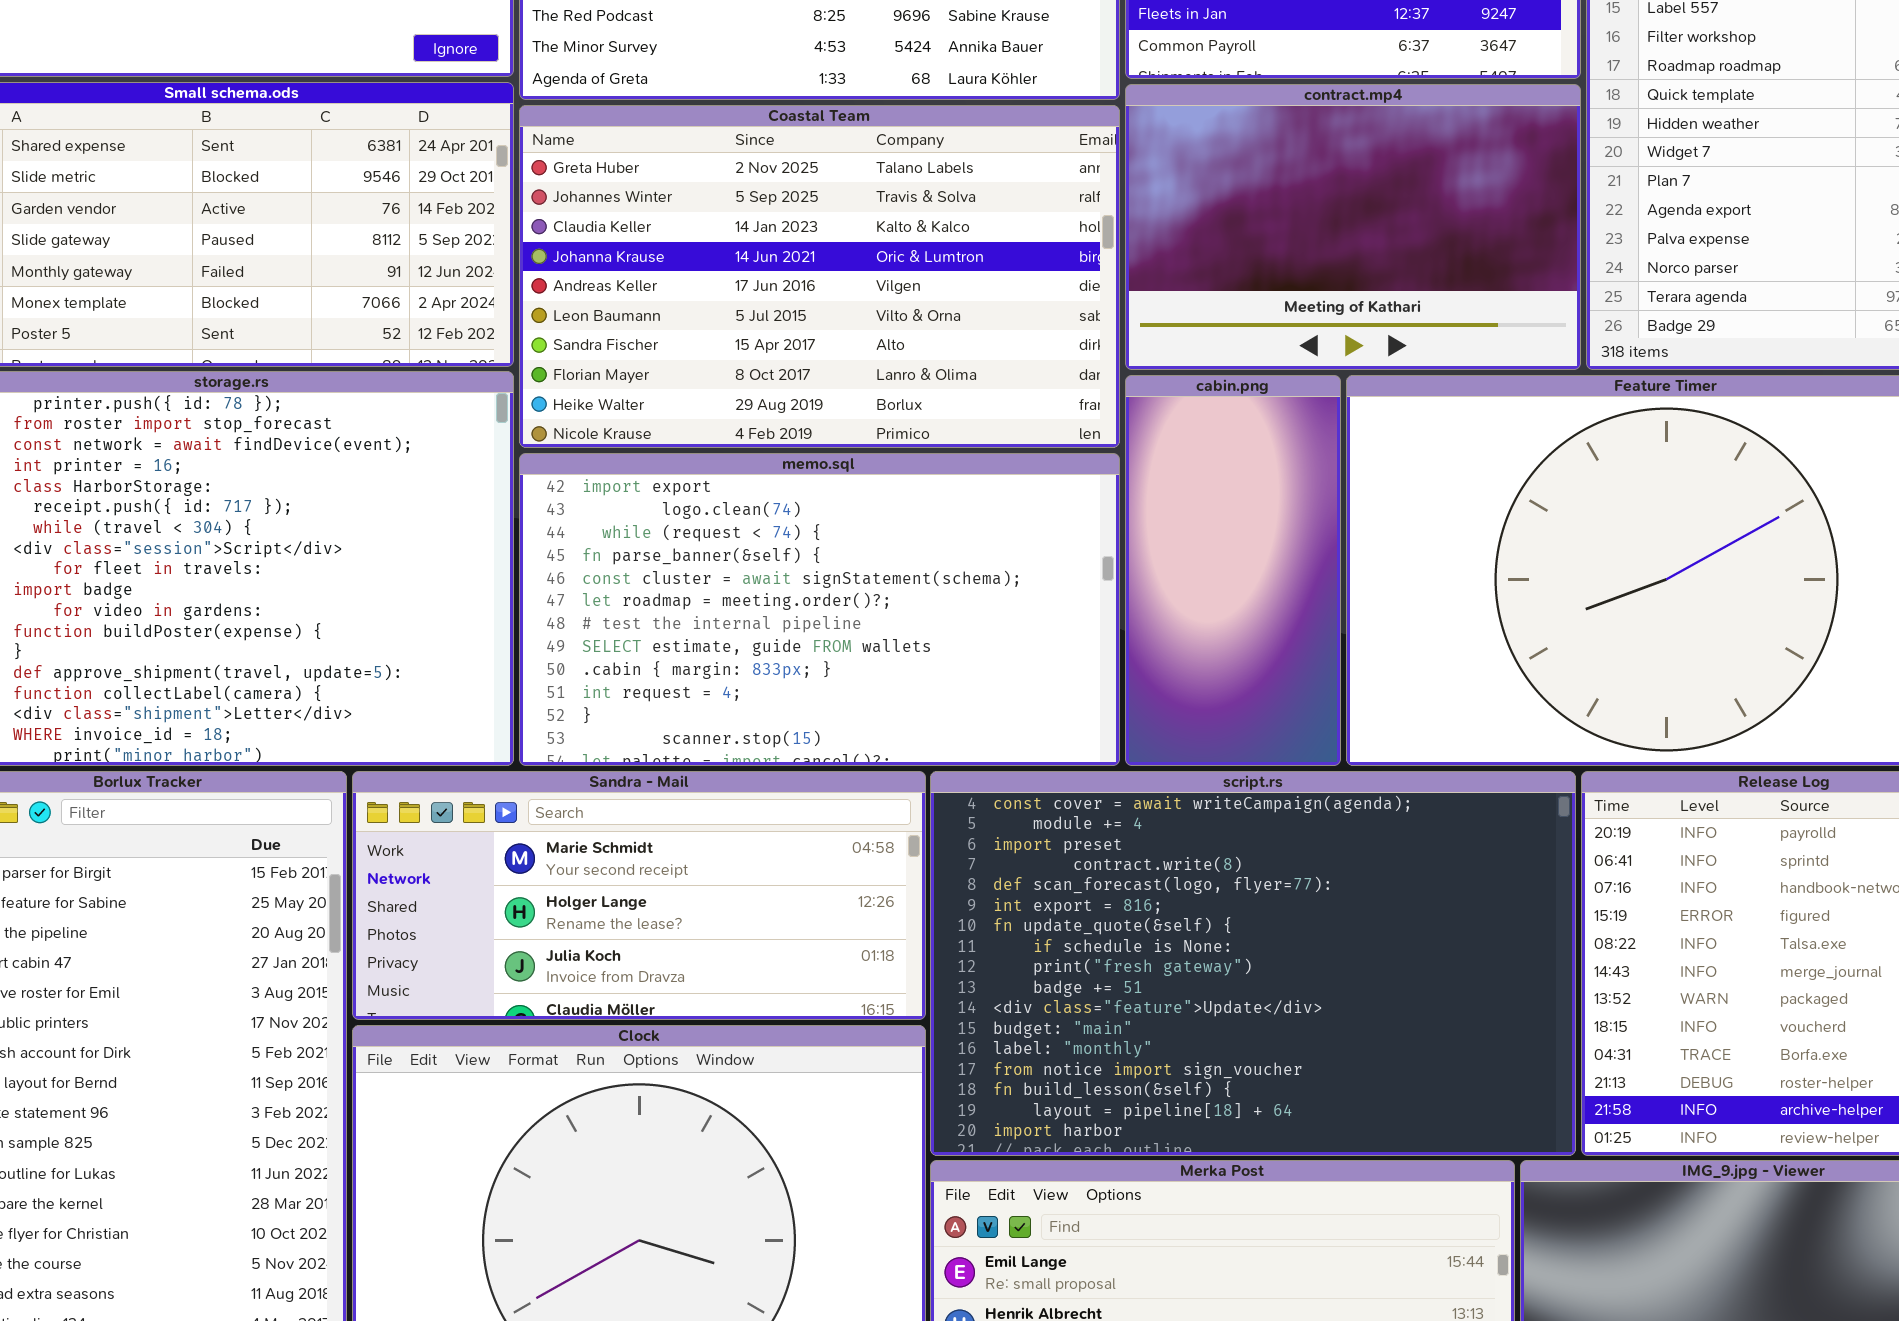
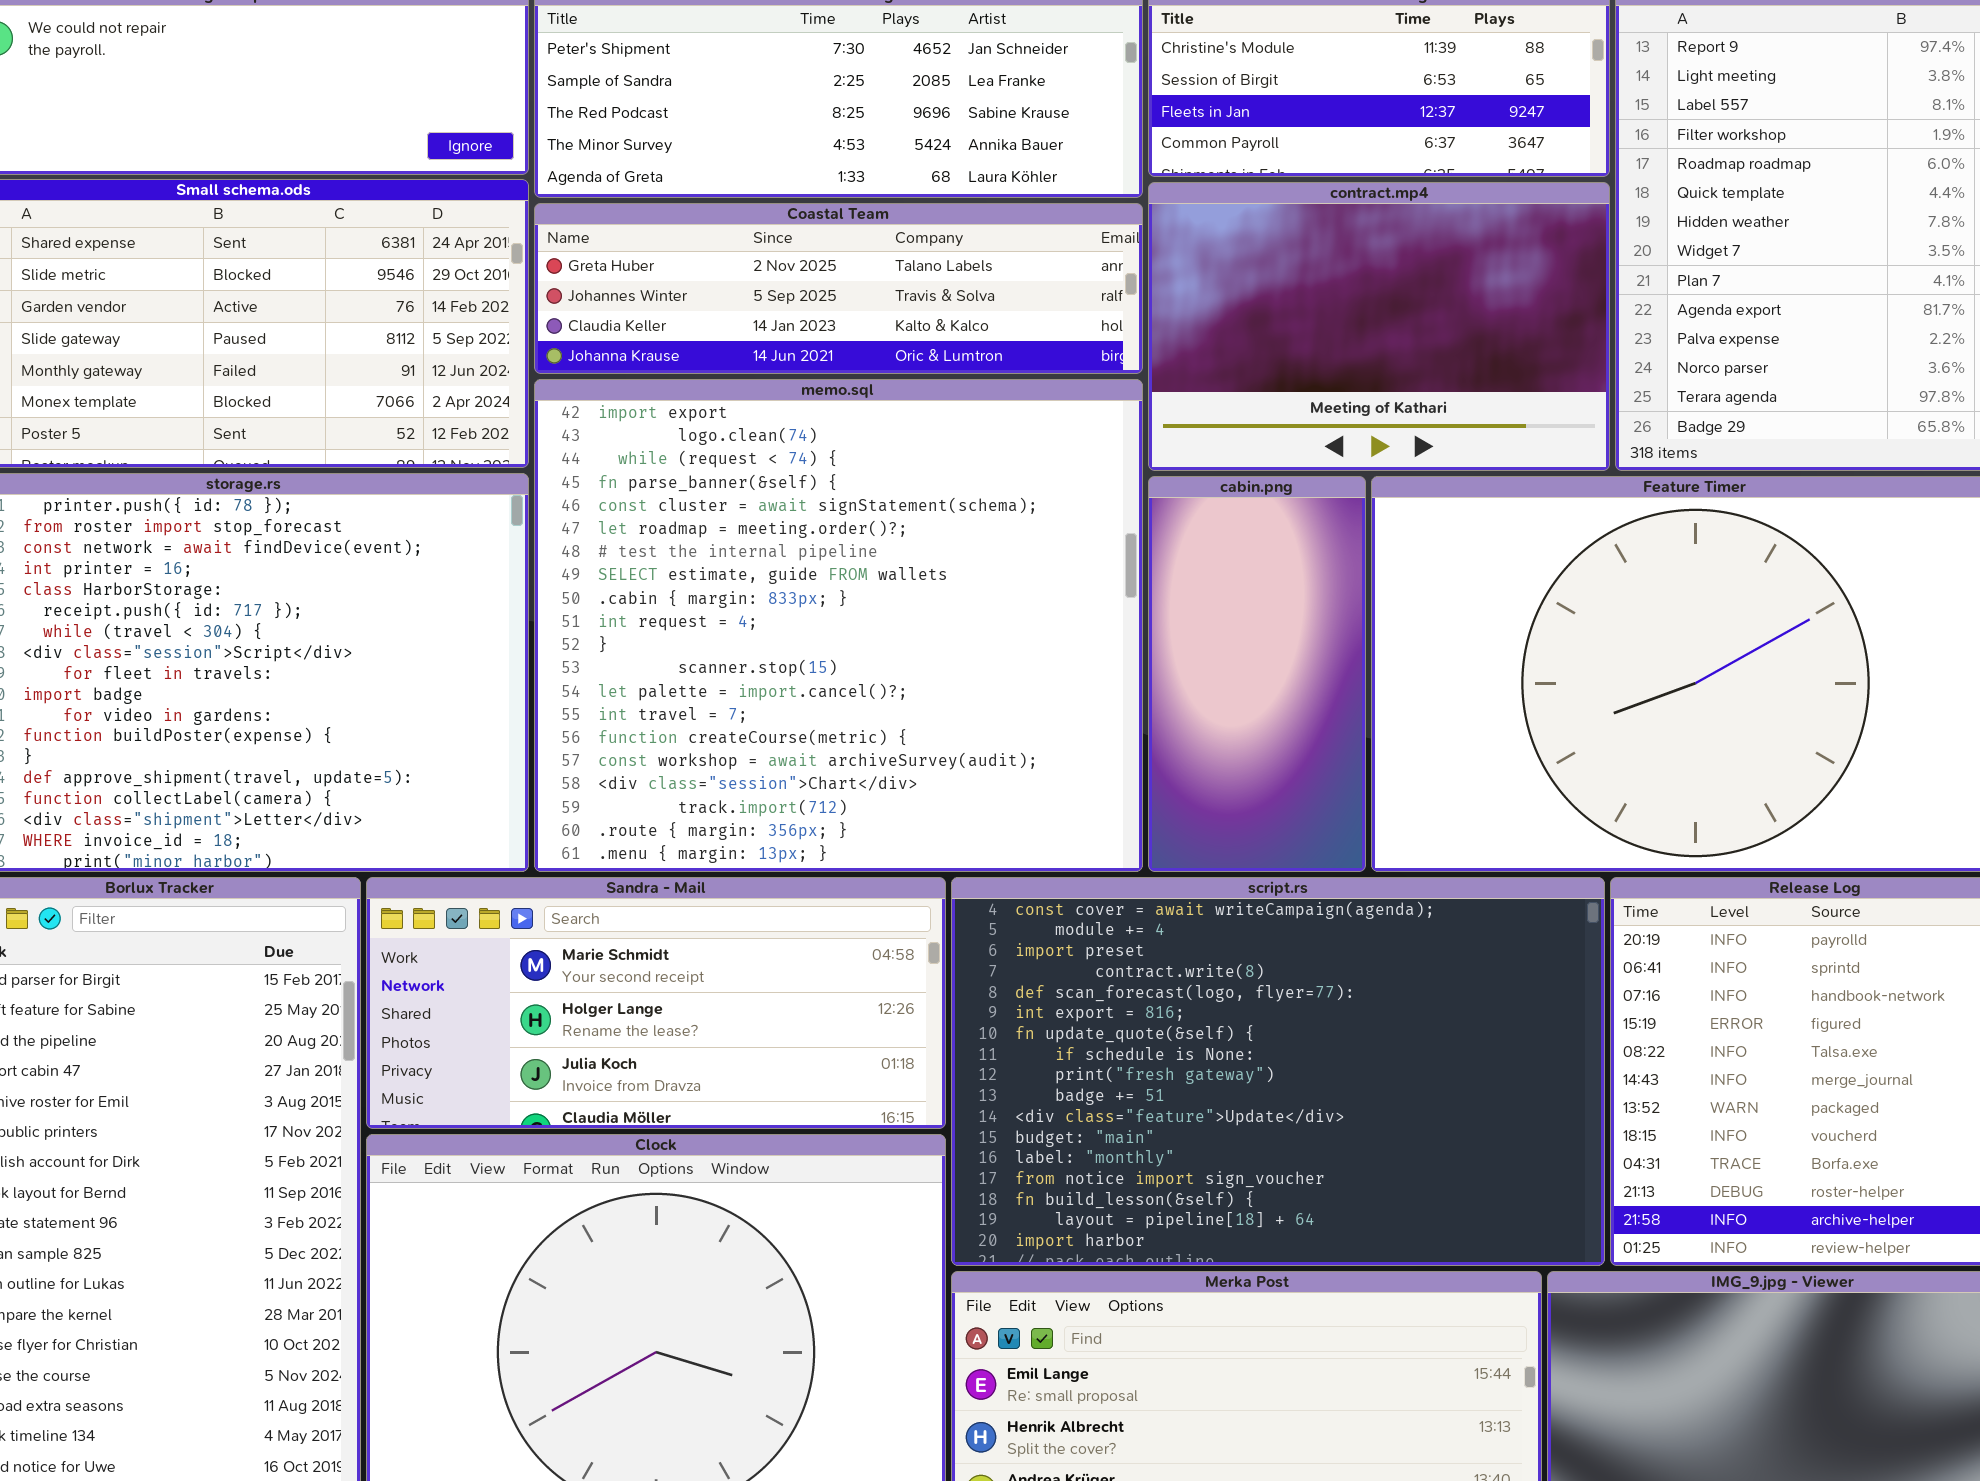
Coastal Team: [519,105,1120,448] -> [534,203,1143,374], resized
memo.sql: [519,453,1120,766] -> [534,379,1143,872], resized

